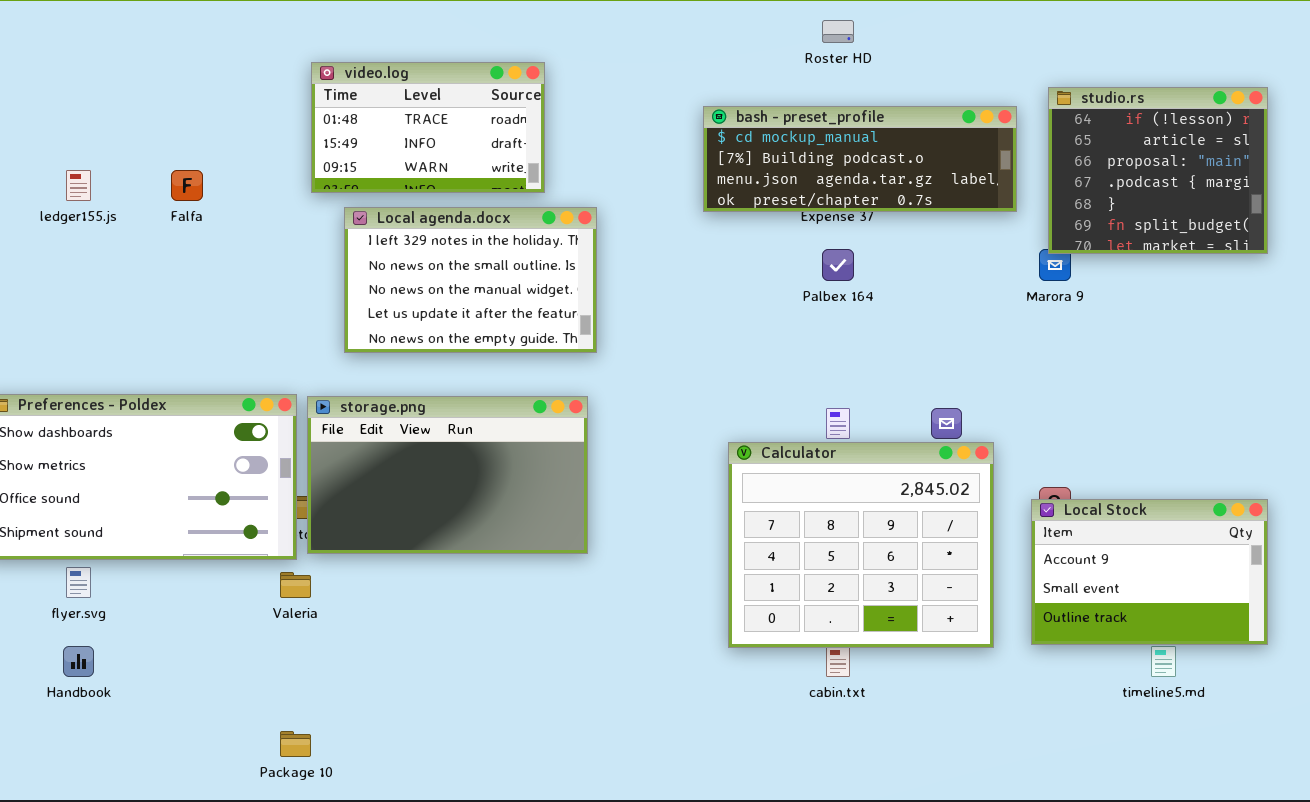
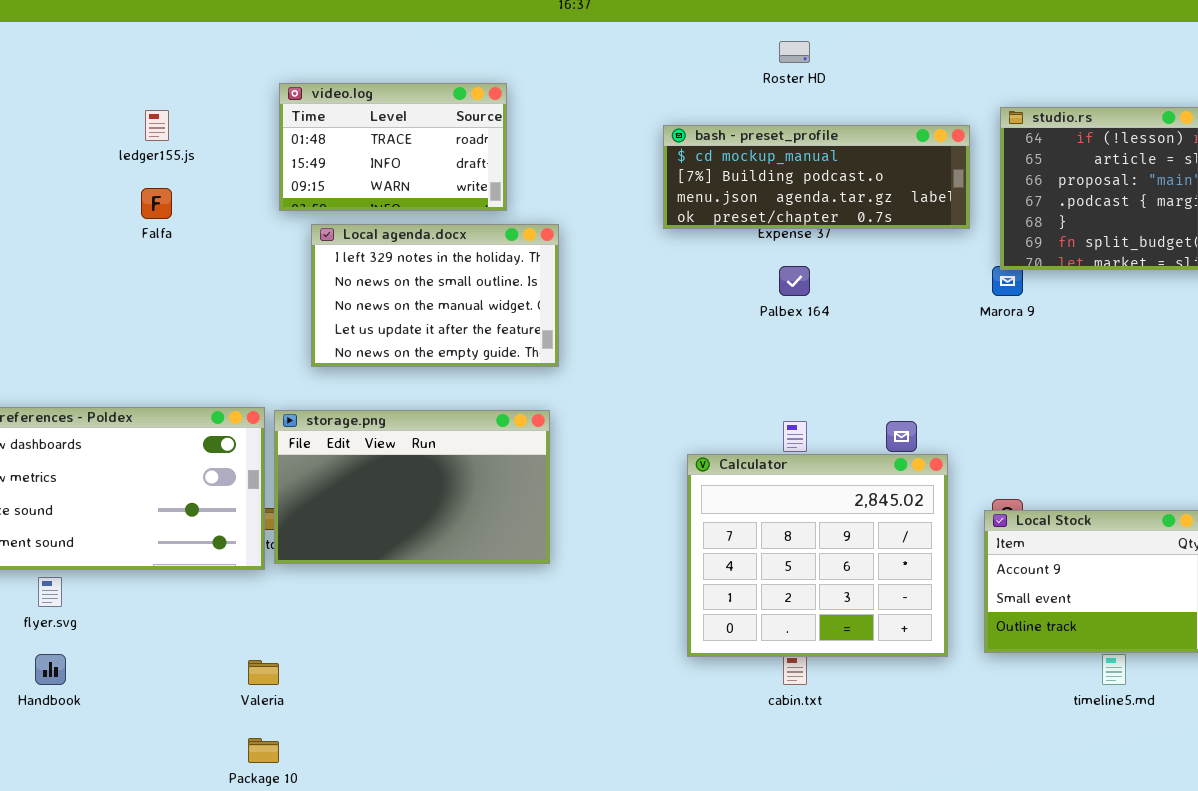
ledger155.js: [66,170,91,201] -> [145,110,169,141], moved
Valeria: [280,572,311,598] -> [248,660,279,685], moved

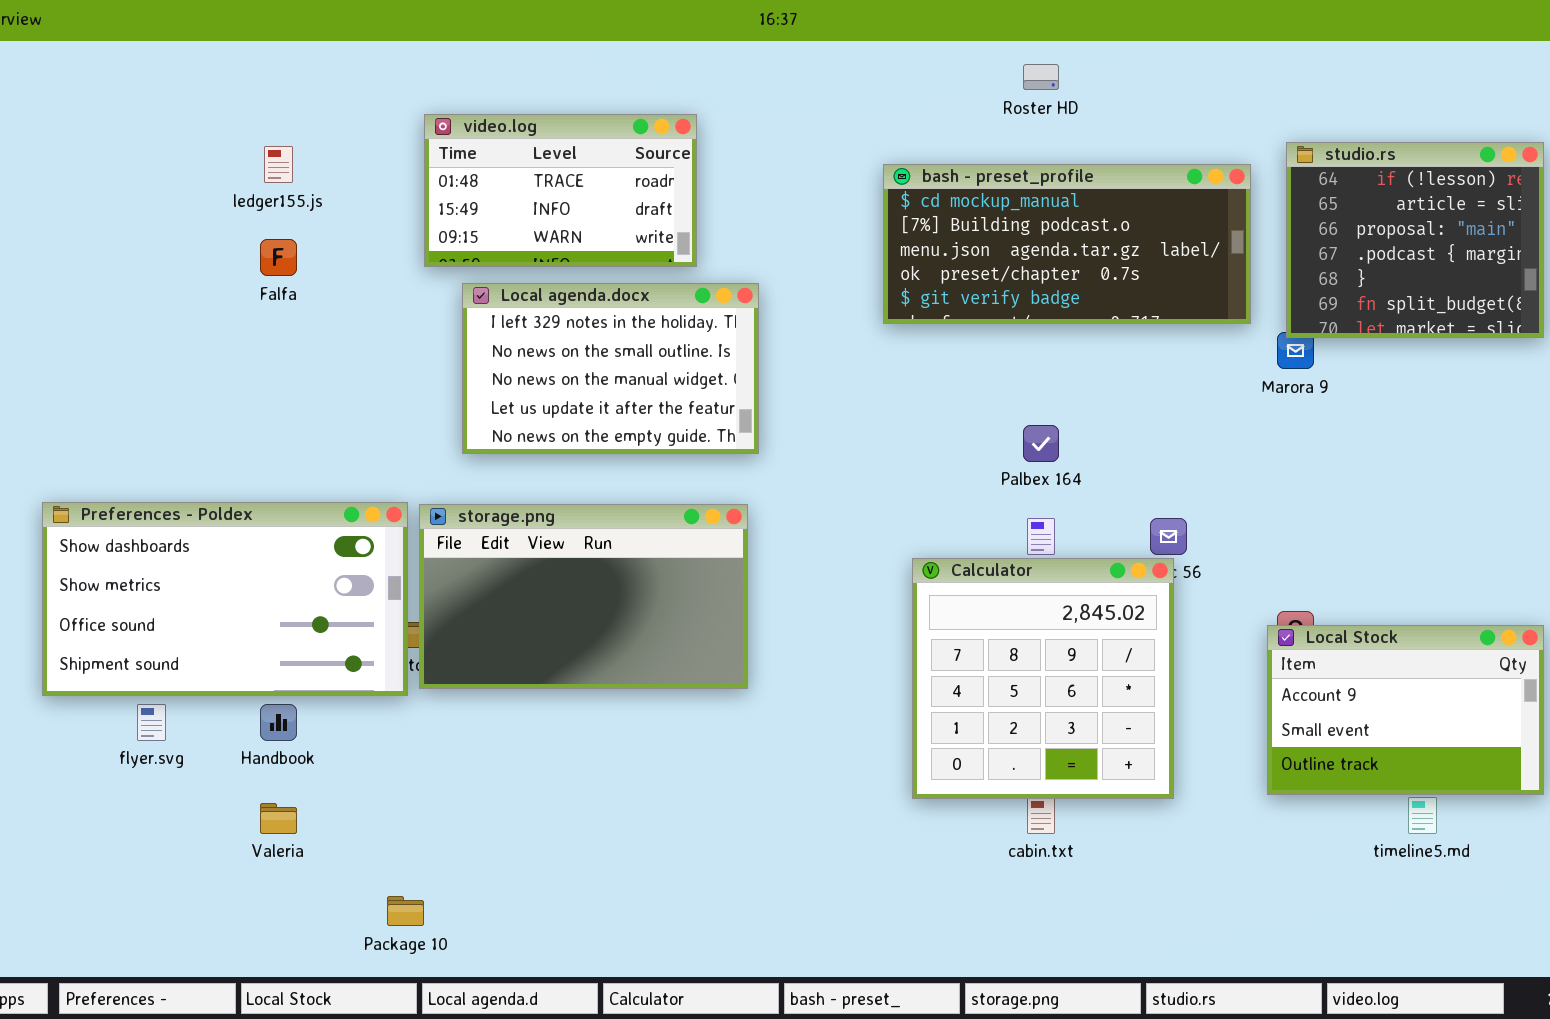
bash - preset_profile: [663,125,970,229] -> [883,164,1251,324], resized
Palbex 164: [779,266,810,296] -> [1023,425,1059,462], moved
Calculator: [687,454,948,657] -> [912,558,1174,799], resized
Handbook: [35,654,66,685] -> [260,704,297,741], moved
Valeria: [248,660,279,685] -> [260,803,297,834], moved

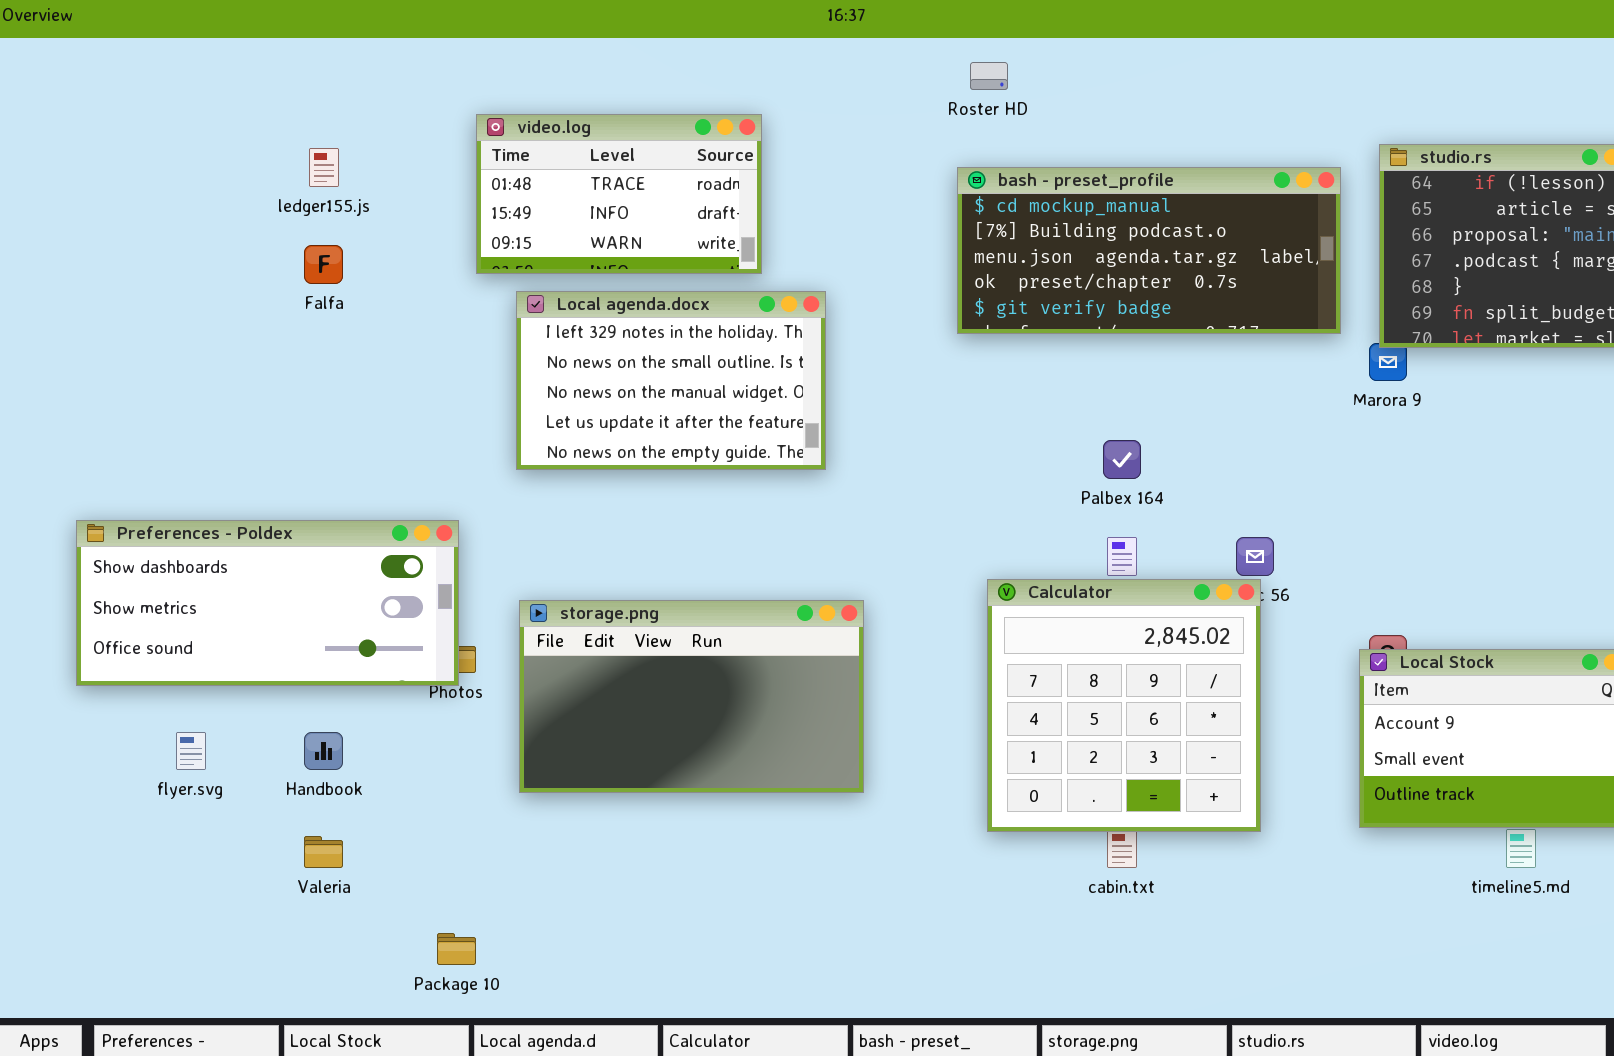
Roster HD: [1023,64,1059,90] -> [970,62,1008,90], moved
Preferences - Poldex: [42,502,408,696] -> [76,520,459,686], resized
storage.png: [419,504,748,689] -> [519,600,864,793], moved

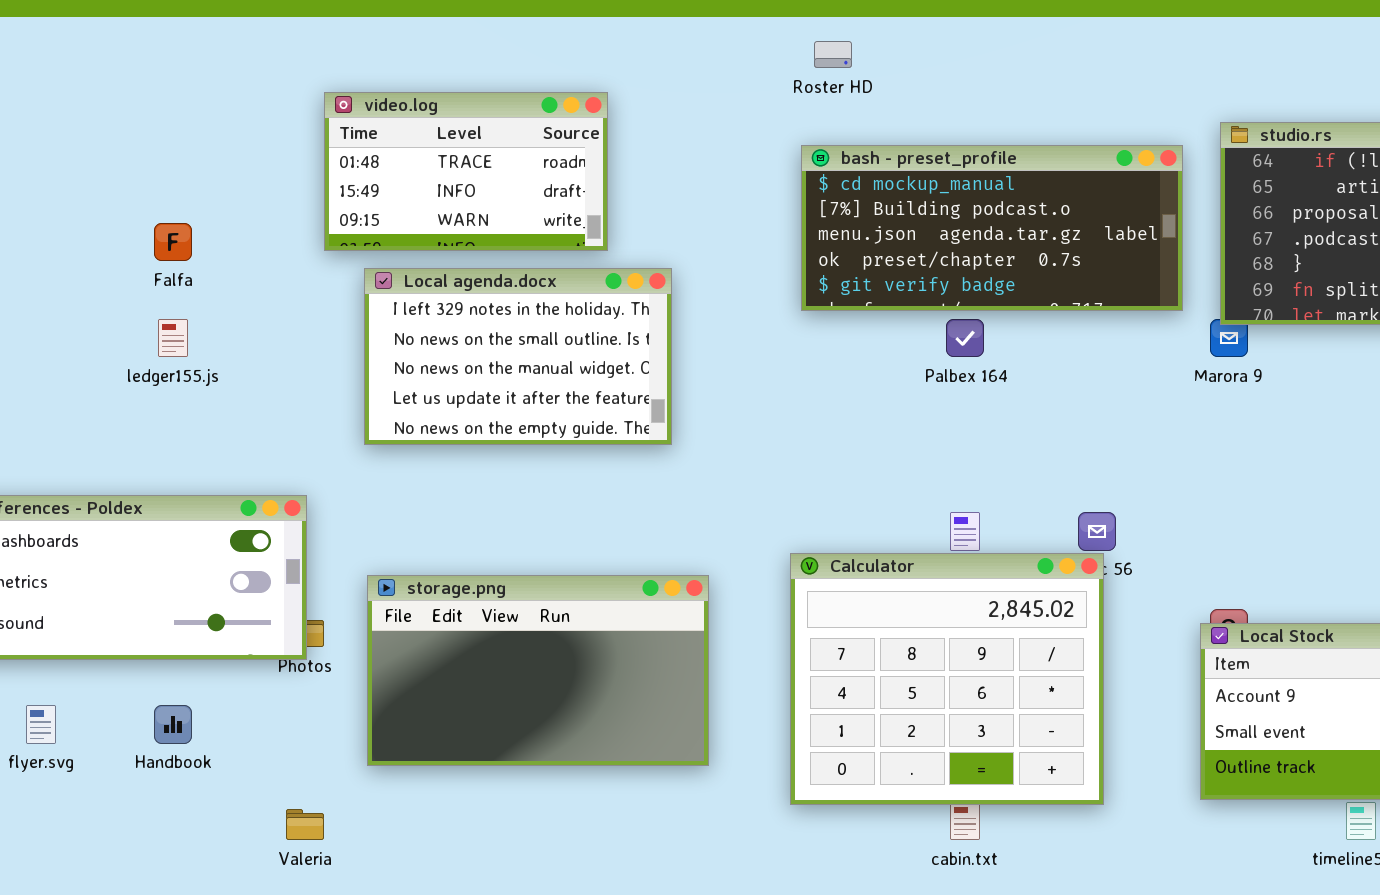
ledger155.js: [309,148,339,187] -> [158,319,188,357], moved
Palbex 164: [1103,440,1141,479] -> [946,319,984,357], moved
Calculator: [987,579,1261,832] -> [790,553,1104,805], resized
Valeria: [304,836,343,868] -> [286,809,324,840], moved

